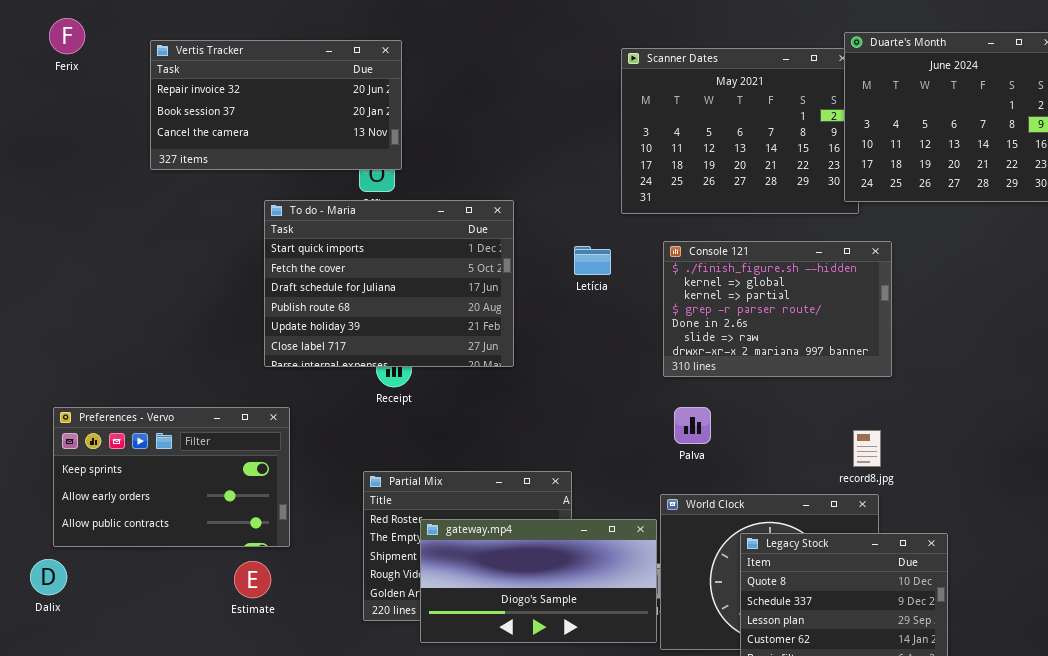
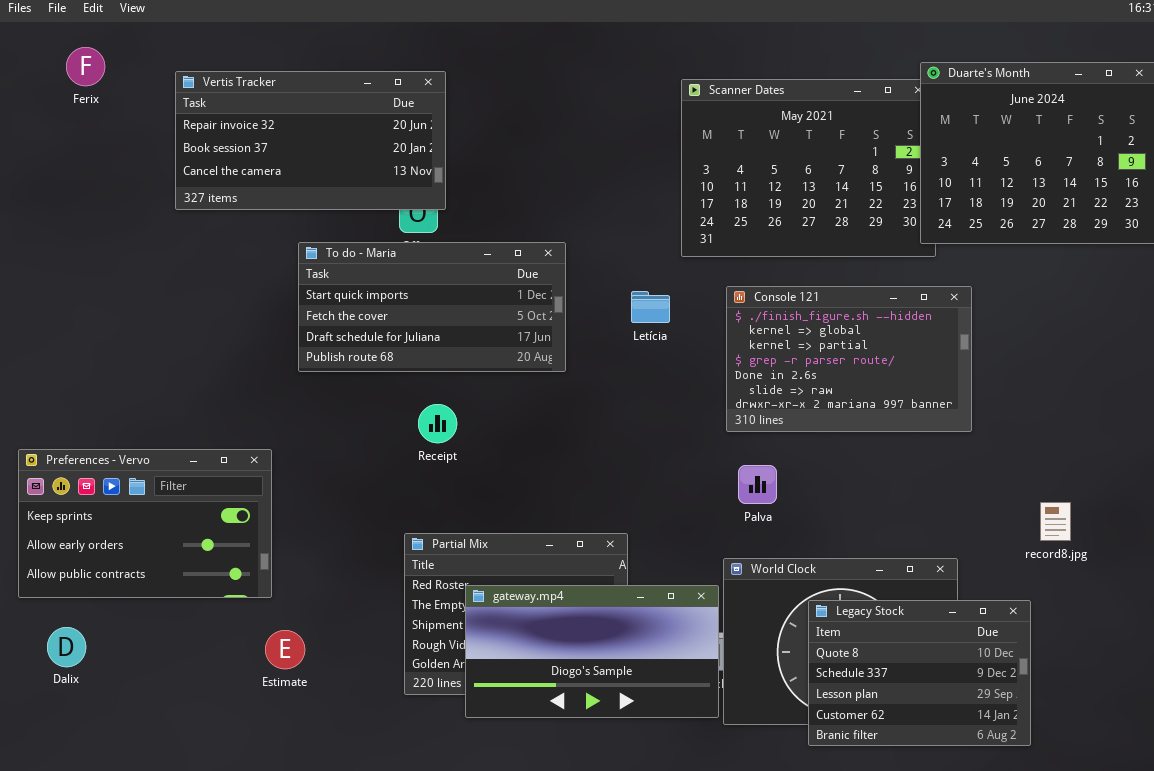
To do - Maria: [264,200,514,367] -> [298,242,566,372], resized
Preferences - Vervo: [53,407,290,547] -> [18,449,272,598], moved
record8.jpg: [853,430,881,467] -> [1040,502,1071,541], moved

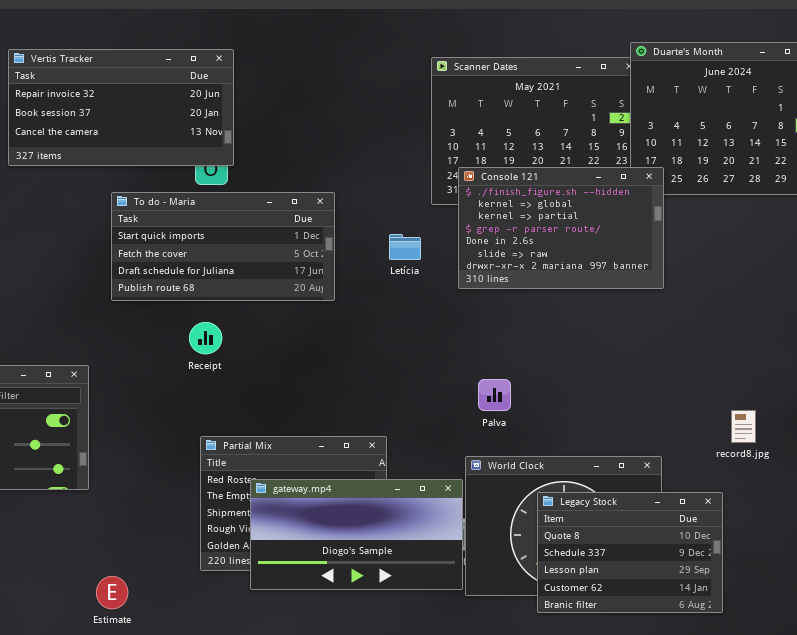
Console 121: [726,286,972,432] -> [458,167,664,289], moved
Receipt: [418,404,457,443] -> [189,322,222,354], moved
Estimate: [265,630,305,669] -> [96,576,128,609], moved

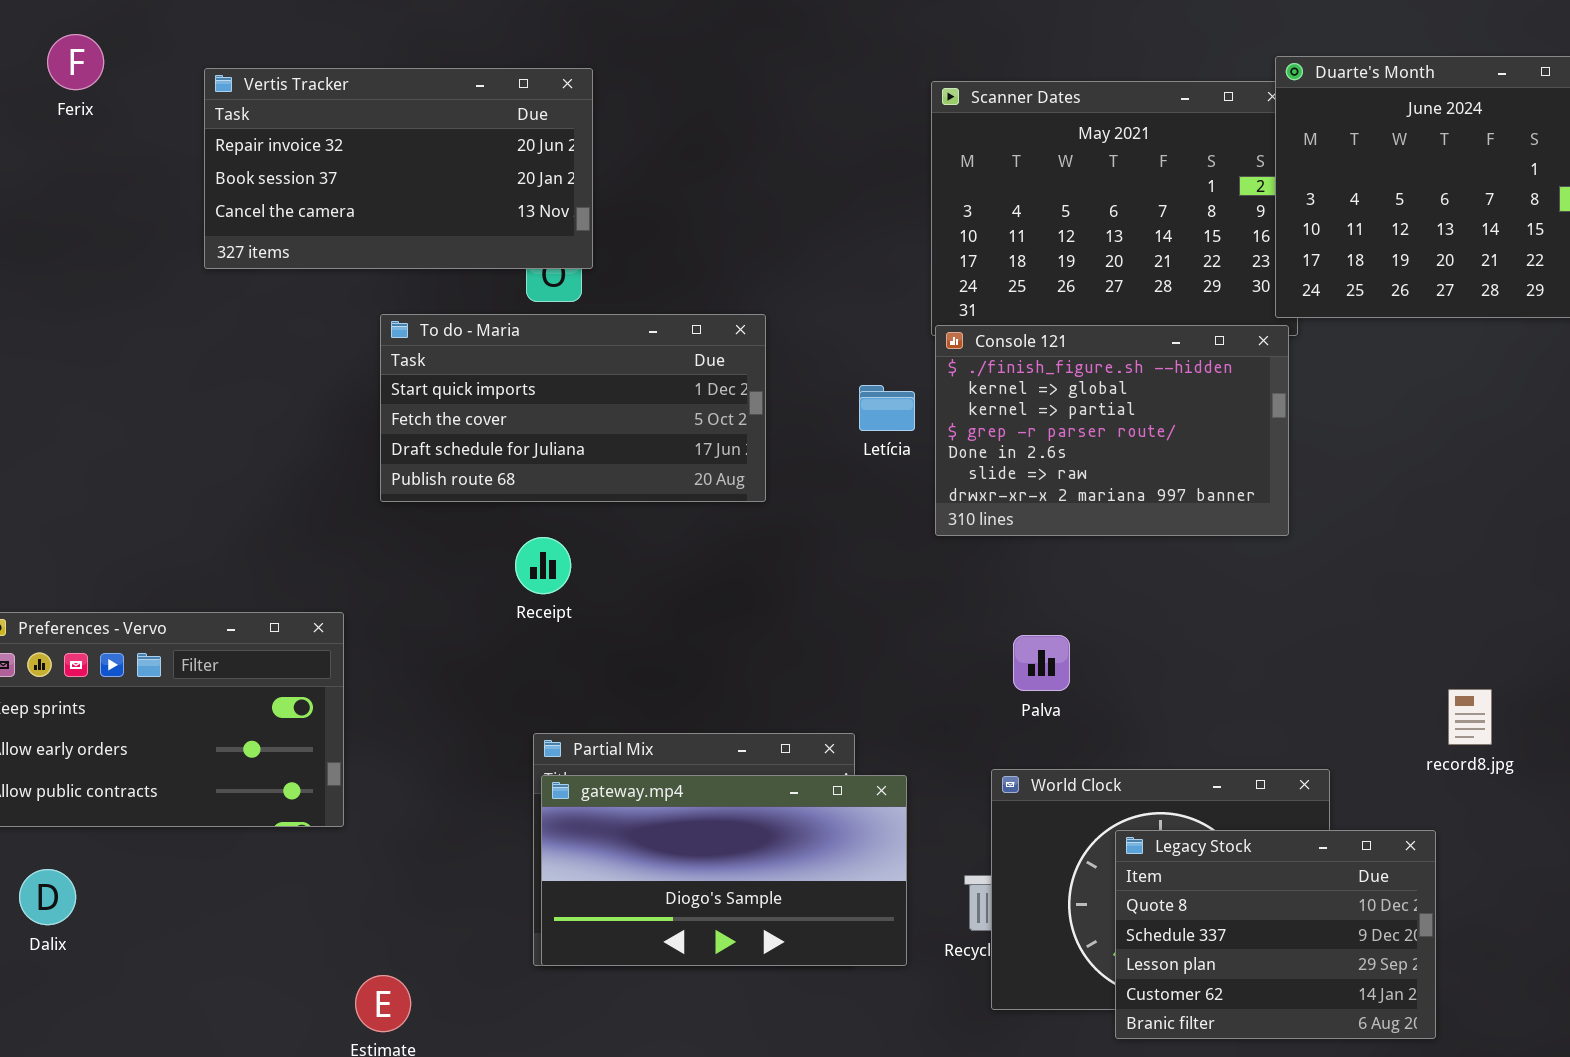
Console 121: [458,167,664,289] -> [935,325,1289,536], moved
gateway.mp4: [250,479,463,590] -> [541,775,907,966], moved

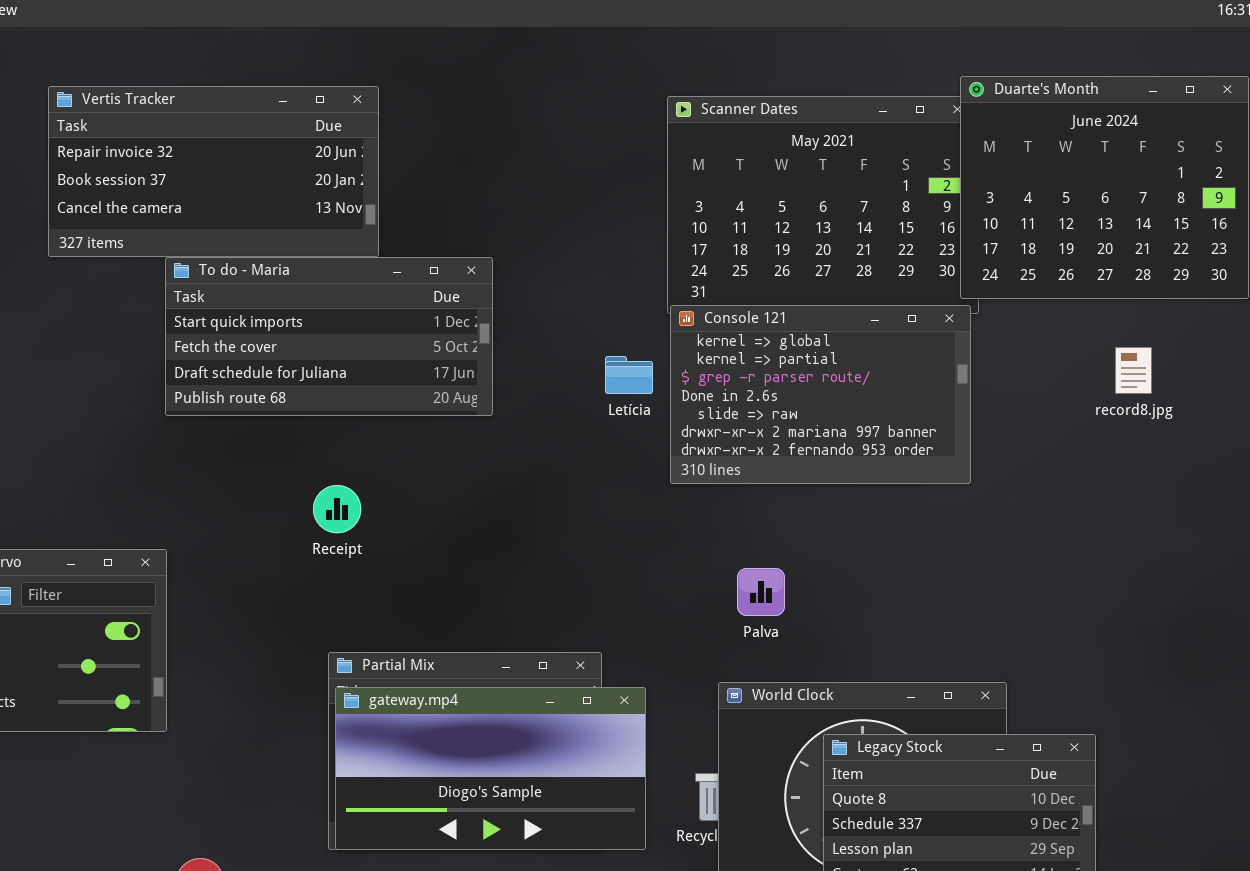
To do - Maria: [380,314,766,502] -> [165,257,493,416], moved
Console 121: [935,325,1289,536] -> [670,305,971,484], scrolled down 1 row
record8.jpg: [1448,689,1492,745] -> [1115,347,1152,394], moved

